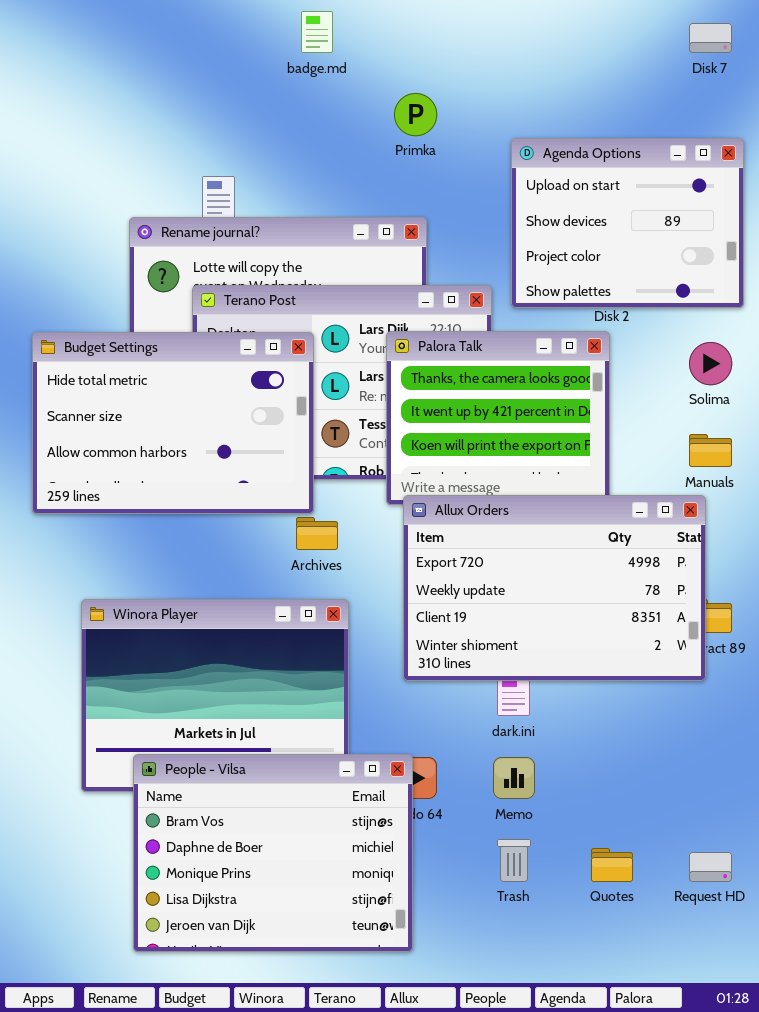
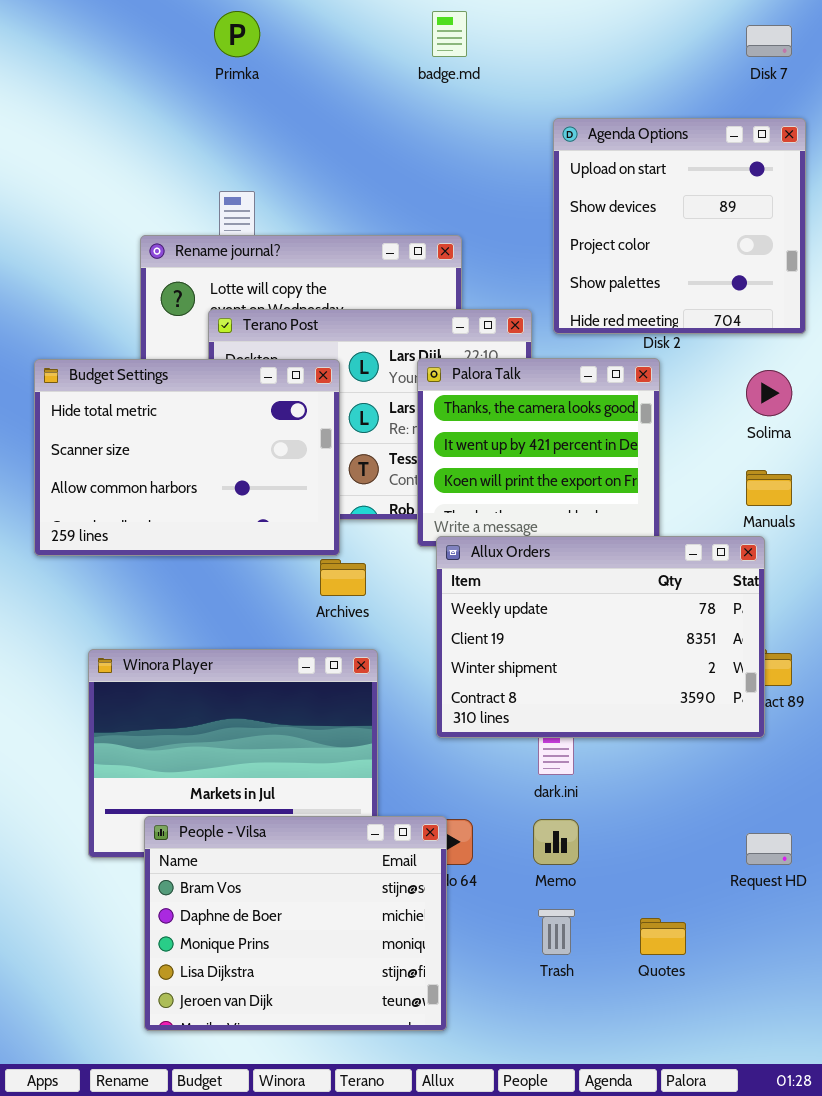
badge.md: [301,11,333,53] -> [432,11,467,57], moved
Primka: [394,93,437,136] -> [214,11,260,57], moved
Agenda Options: [511,138,744,308] -> [553,118,806,334], resized
Allux Orders: [403,495,706,681] -> [436,536,765,738], scrolled down 1 row
Request HD: [689,852,732,882] -> [746,833,792,865], moved

